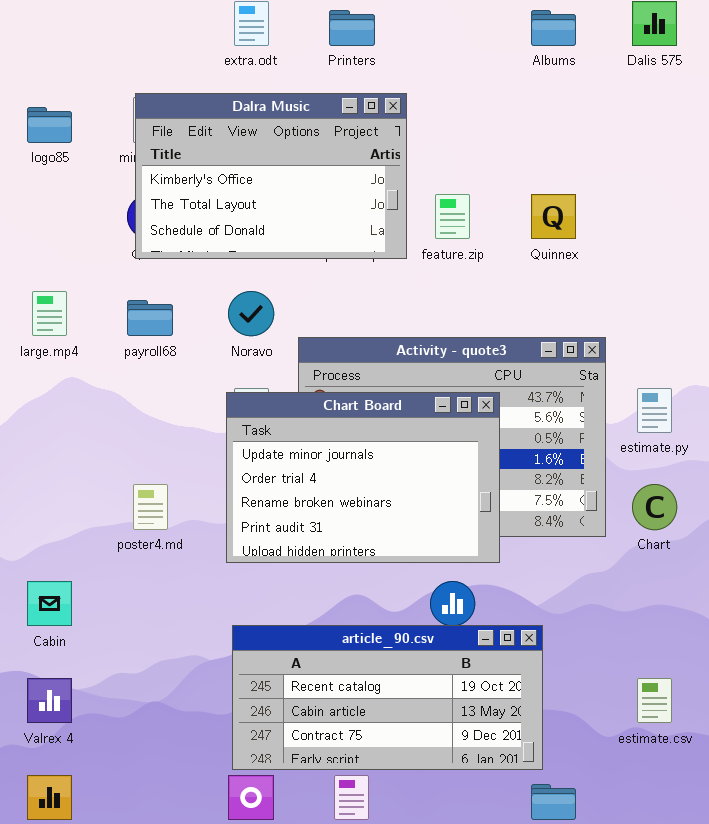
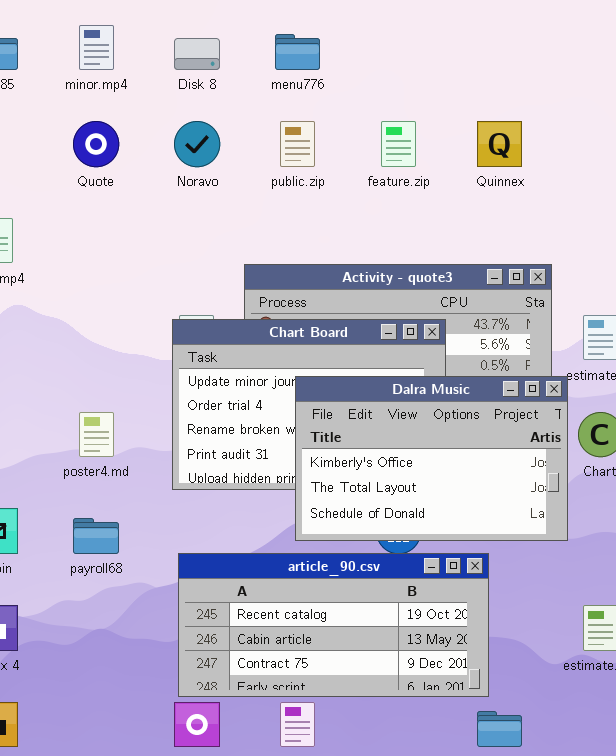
Dalra Music: [135,93,407,259] -> [295,376,568,541], moved
Noravo: [228,291,274,336] -> [174,121,220,167], moved
payroll68: [127,300,173,336] -> [73,518,119,554], moved

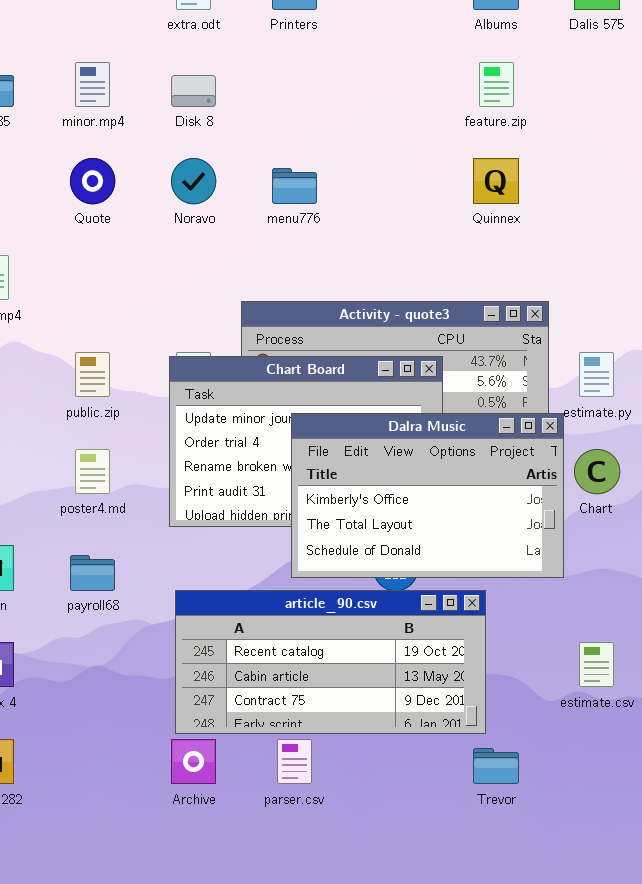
menu776: [275,34,320,70] -> [272,168,317,204], moved
public.zip: [280,121,315,167] -> [75,352,110,397], moved
feature.zip: [381,121,416,167] -> [479,62,514,107], moved

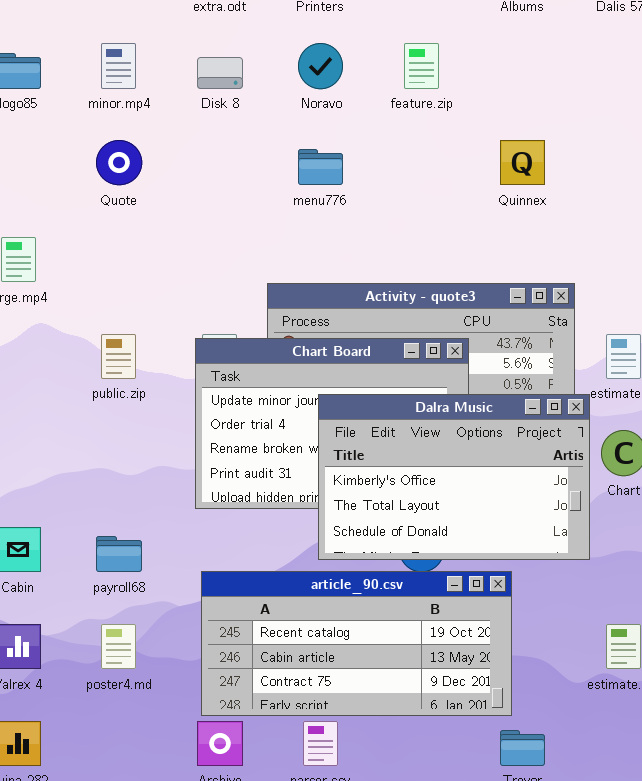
feature.zip: [479,62,514,107] -> [404,43,439,89], moved
Noravo: [171,158,216,204] -> [298,43,343,89], moved
poster4.md: [75,449,110,494] -> [101,624,136,669], moved

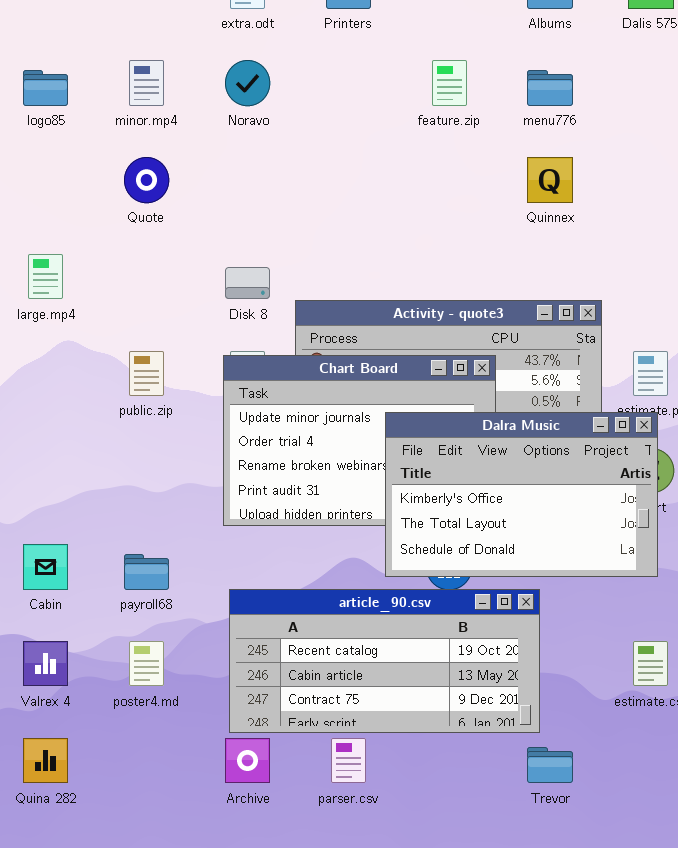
Noravo: [298,43,343,89] -> [225,60,270,106], moved
Disk 8: [197,57,243,89] -> [225,267,270,299], moved
menu776: [298,149,343,185] -> [527,70,573,106], moved
Dalra Music: [318,394,590,560] -> [385,412,658,577], moved

